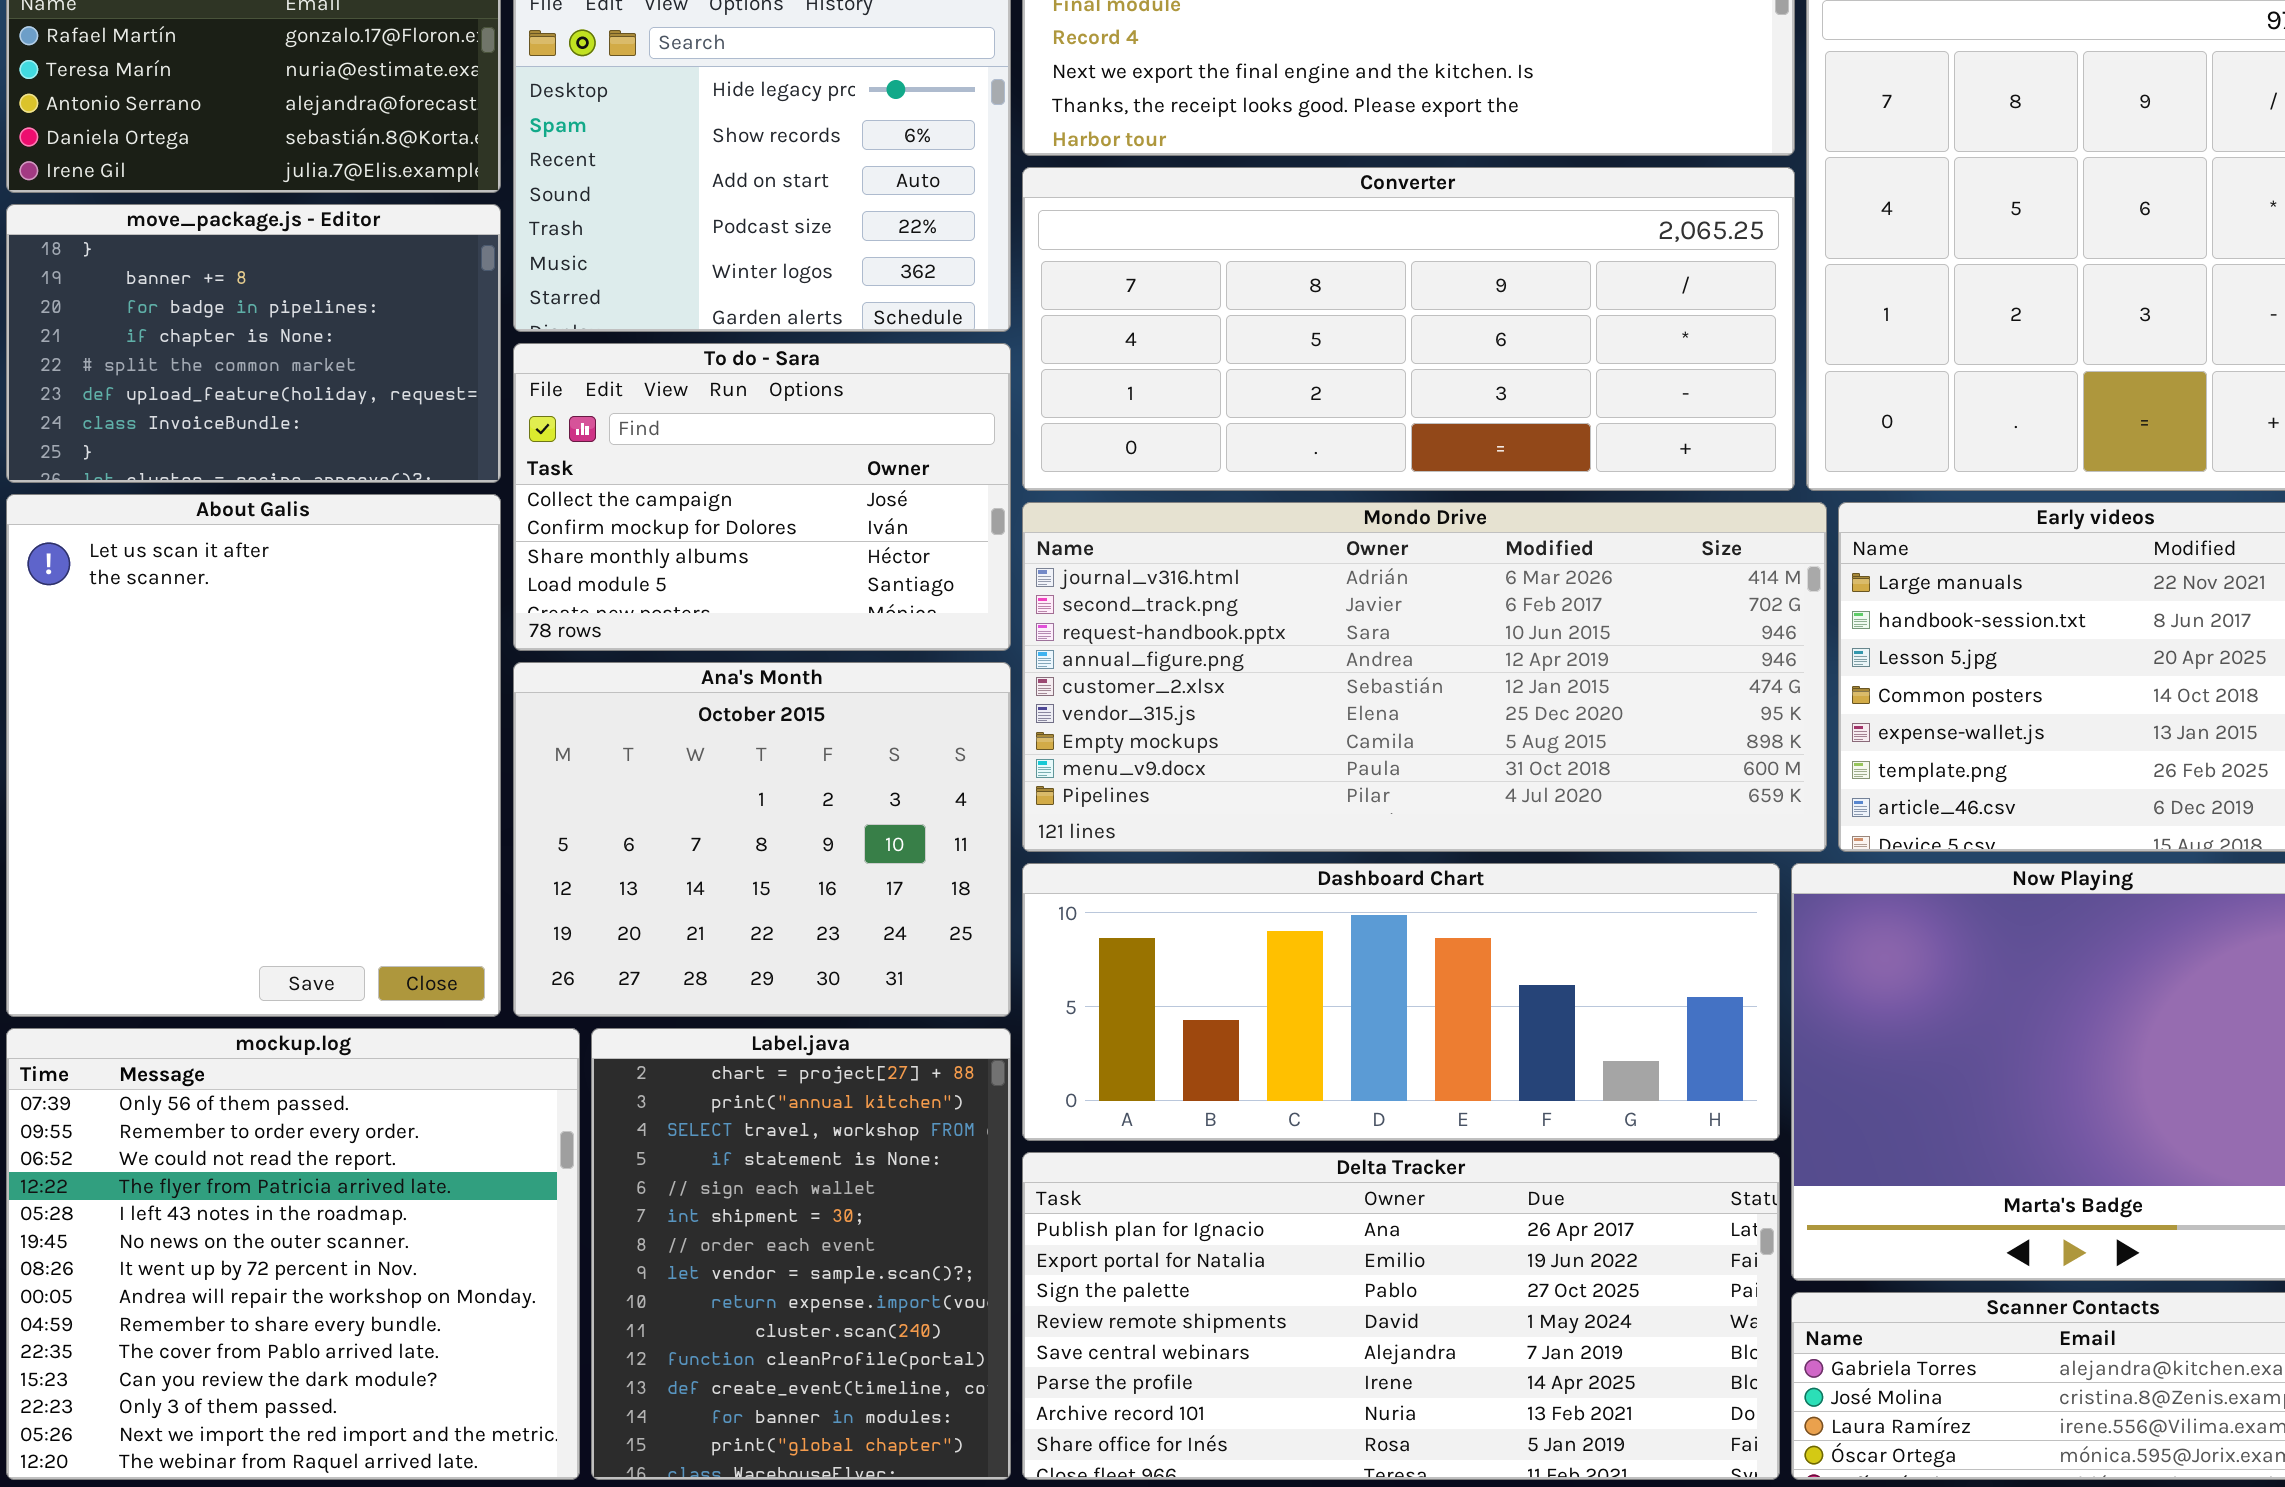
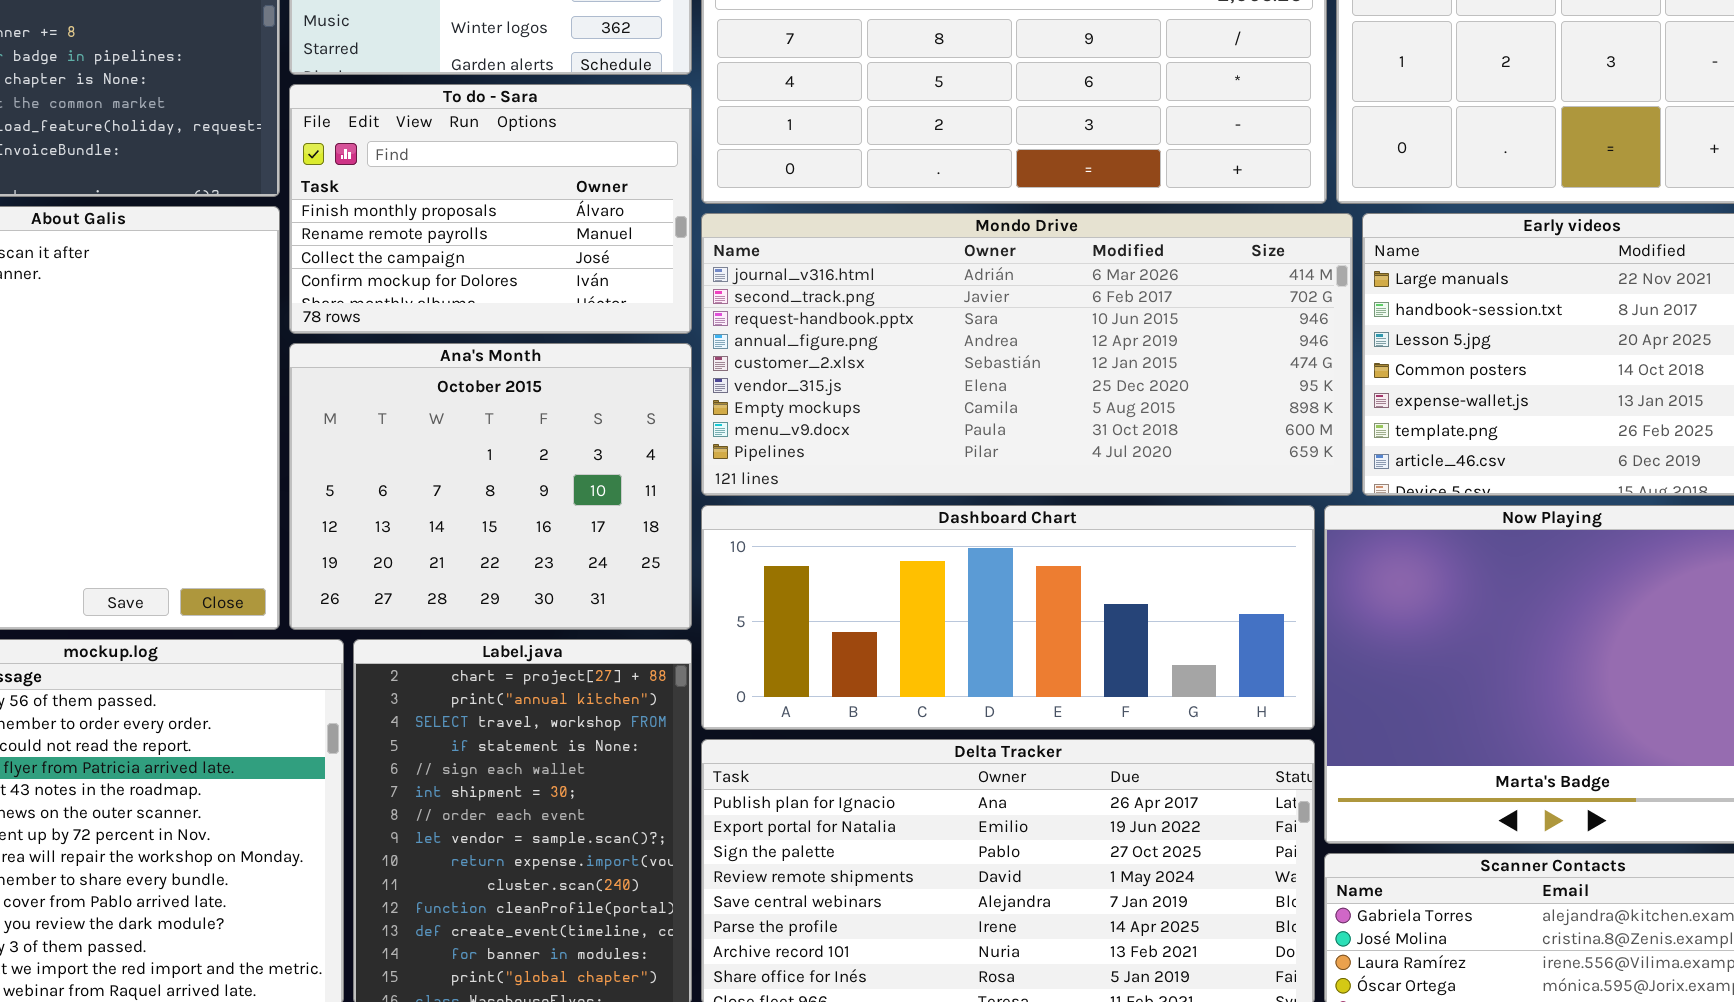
To do - Sara: [513,343,1011,651] -> [289,84,692,334], scrolled up 2 rows

